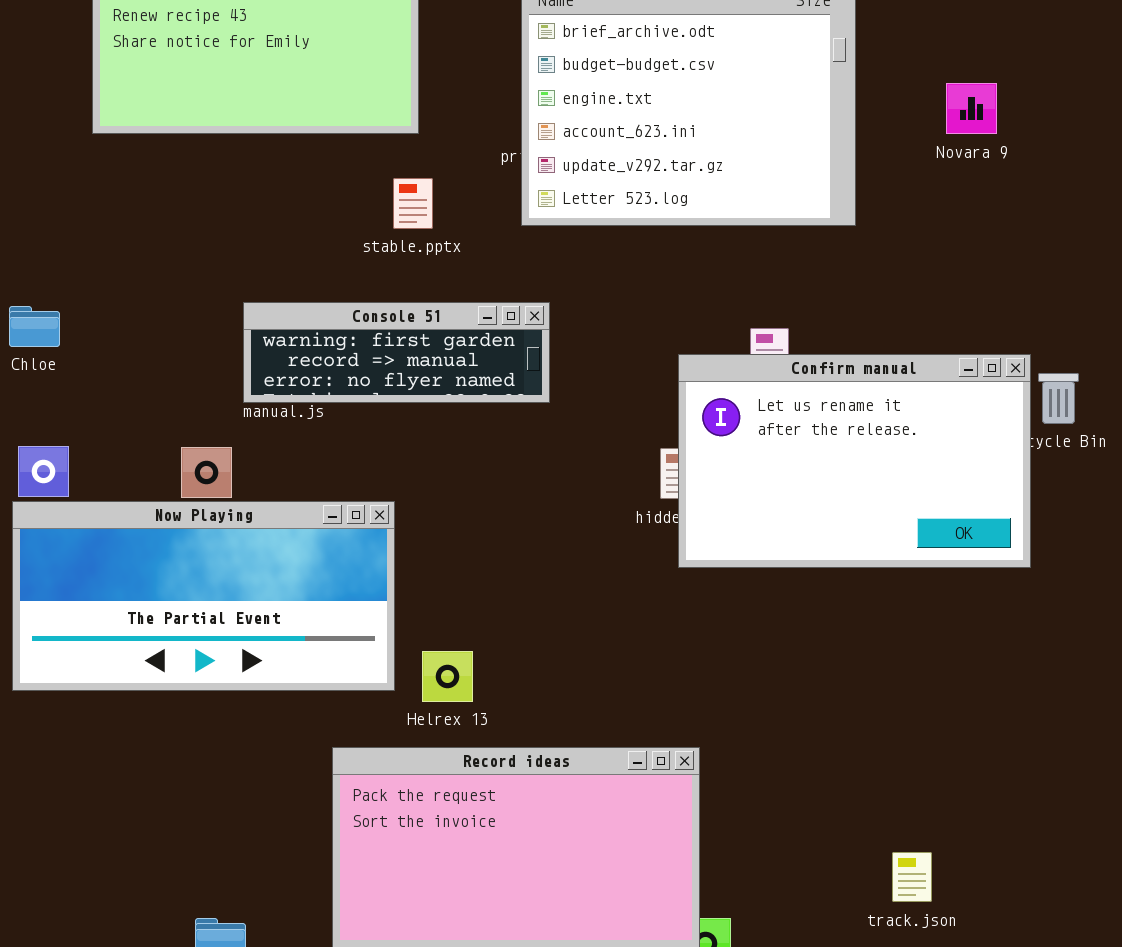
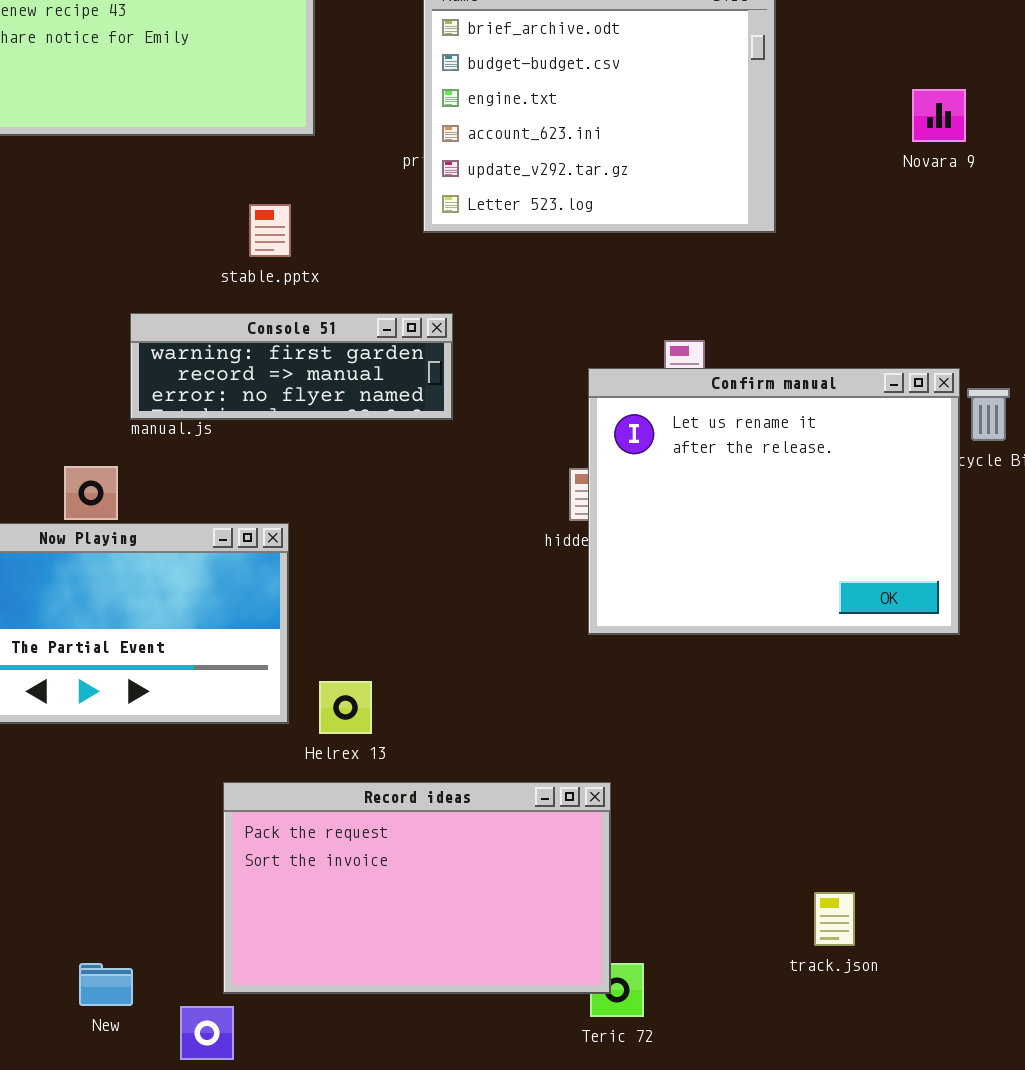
Novara 9: [946,83,997,134] -> [912,89,966,142], moved
stable.pptx: [393,178,433,229] -> [249,204,291,257], moved
Confirm manual: [678,354,1031,568] -> [588,368,960,635], resized

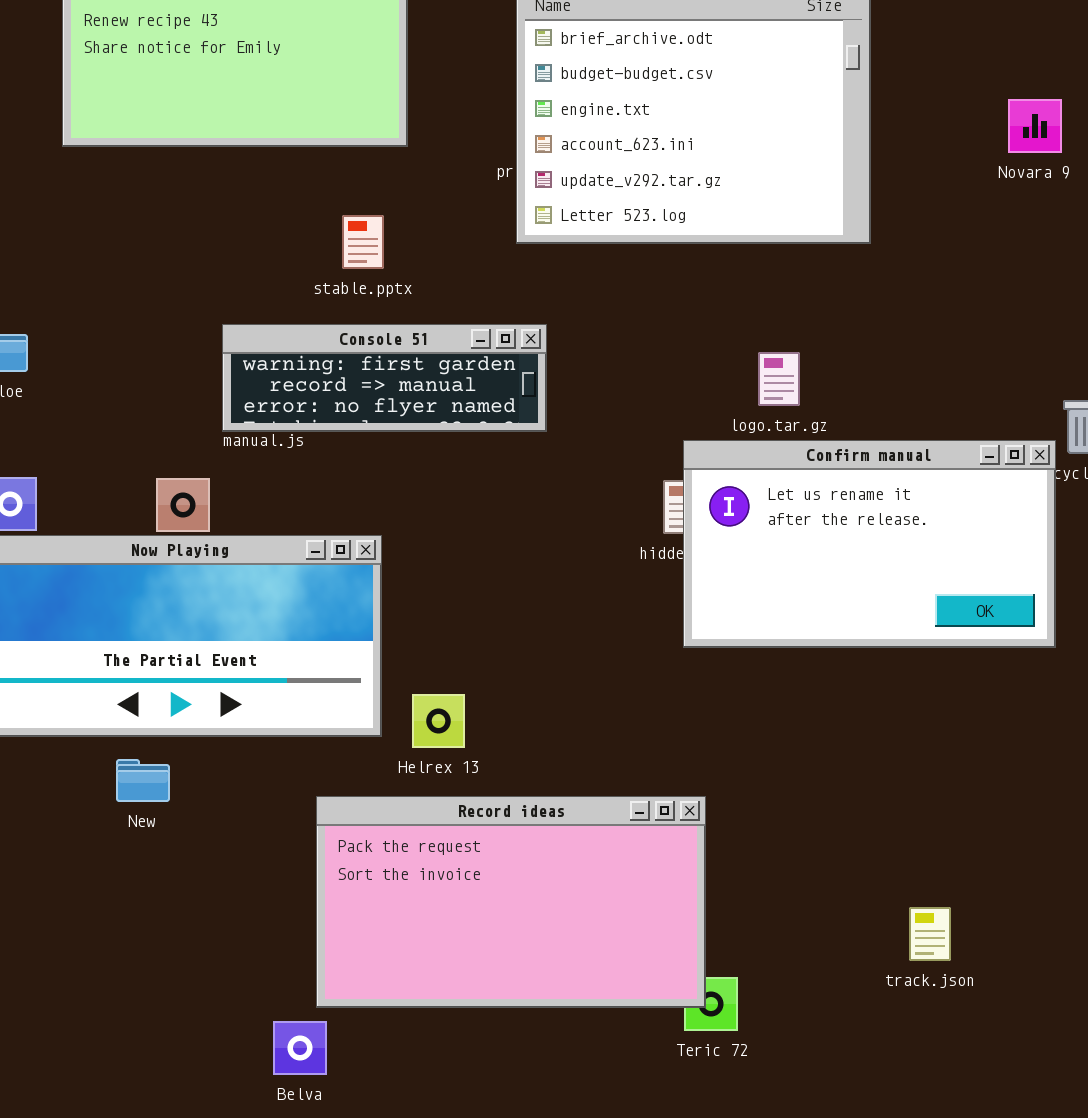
Confirm manual: [588,368,960,635] -> [683,440,1056,648], resized
New: [79,963,133,1006] -> [116,759,170,802], moved

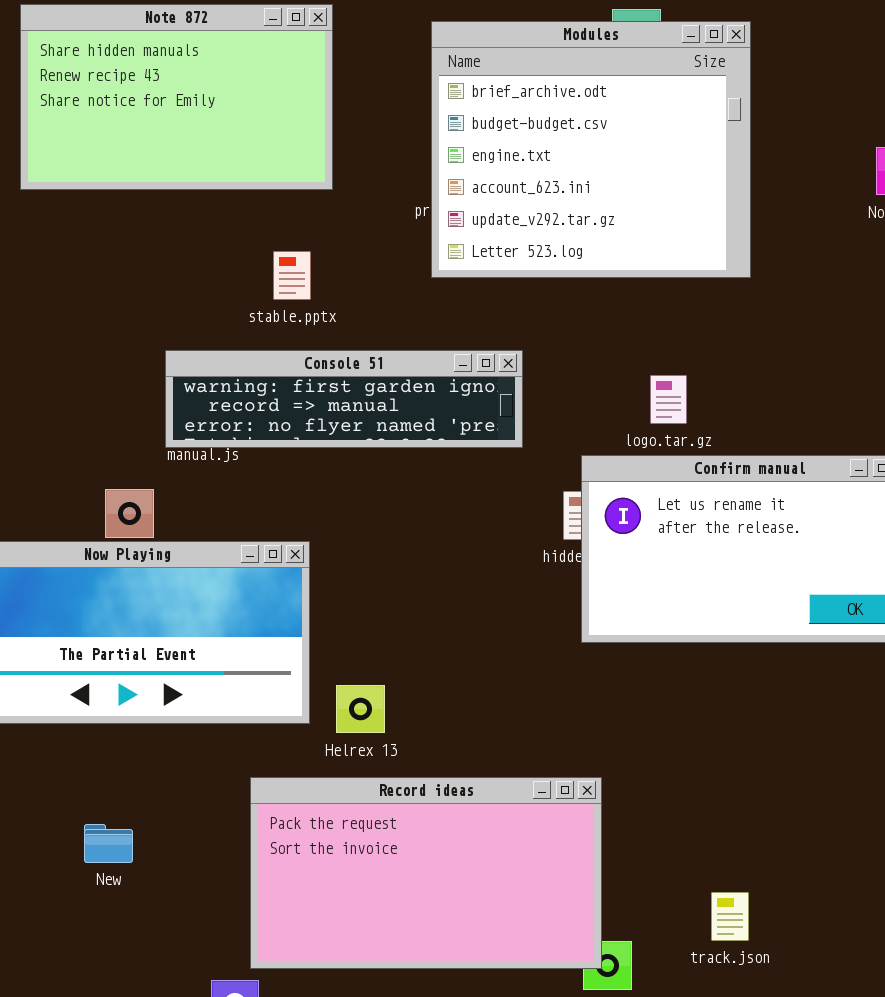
Console 51: [222,324,547,432] -> [165,350,523,448], resized
New: [116,759,170,802] -> [84,824,133,863], moved
track.json: [909,907,951,961] -> [711,892,749,941], moved

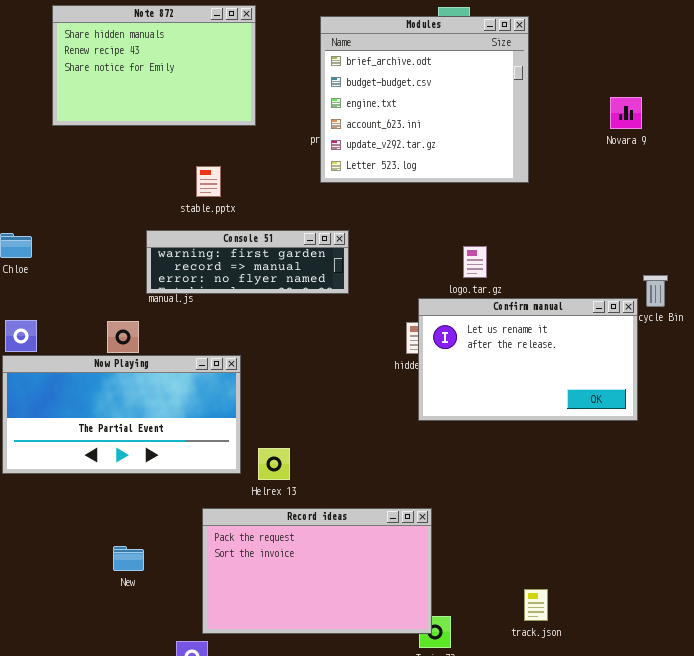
stable.pptx: [273,251,311,300] -> [196,166,221,197], moved
Console 51: [165,350,523,448] -> [146,230,349,294], resized
New: [84,824,133,863] -> [113,546,144,571], moved
track.json: [711,892,749,941] -> [524,589,548,621], moved

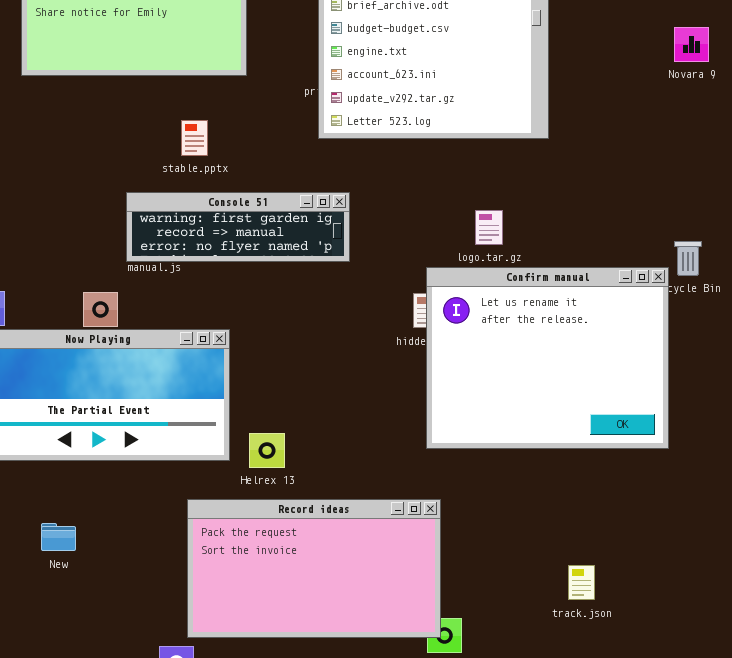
Novara 9: [610,97,642,129] -> [674,27,709,62], moved
Confirm manual: [418,298,638,421] -> [426,267,669,449], resized
New: [113,546,144,571] -> [41,523,76,551], moved
track.json: [524,589,548,621] -> [568,565,595,600], moved

